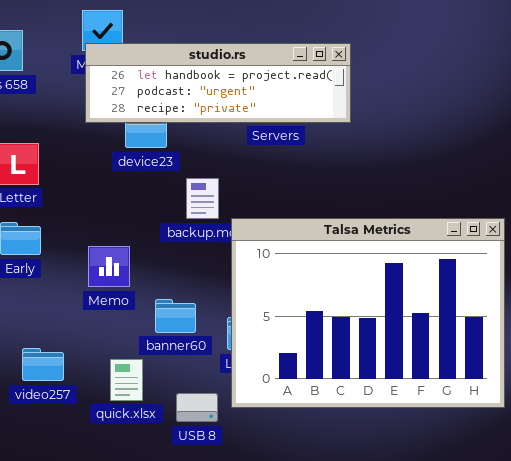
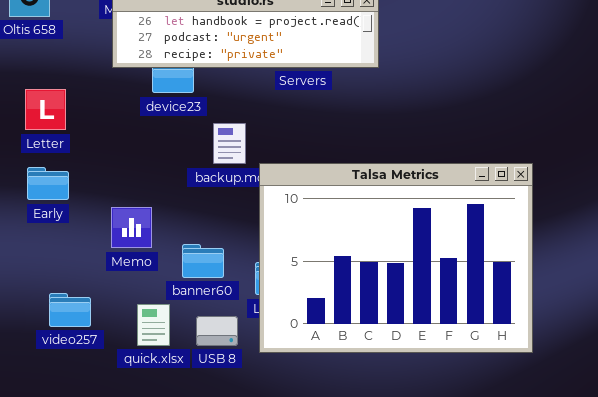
Memo: [88,246,130,287] -> [111,207,152,248], moved
USB 8: [176,393,218,422] -> [196,316,238,346], moved

